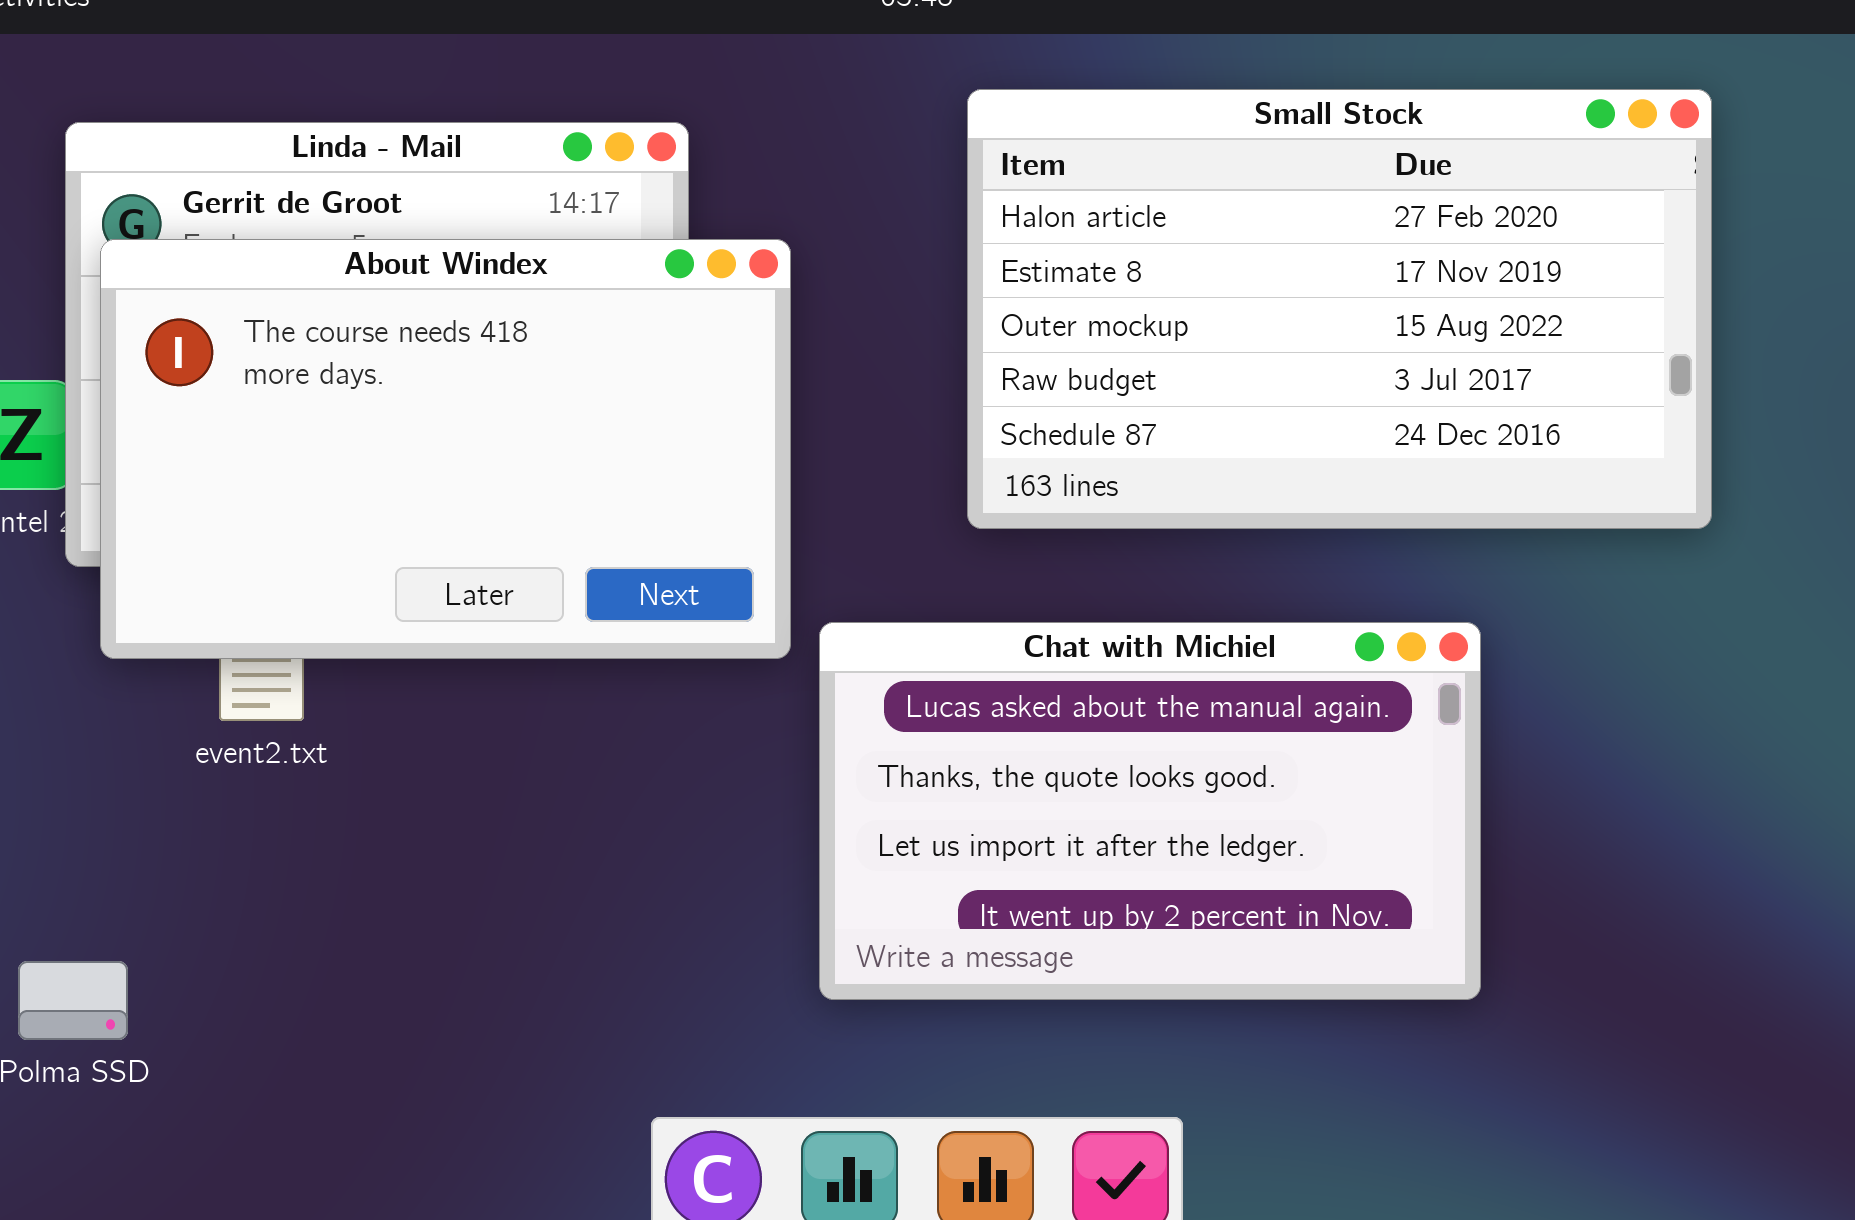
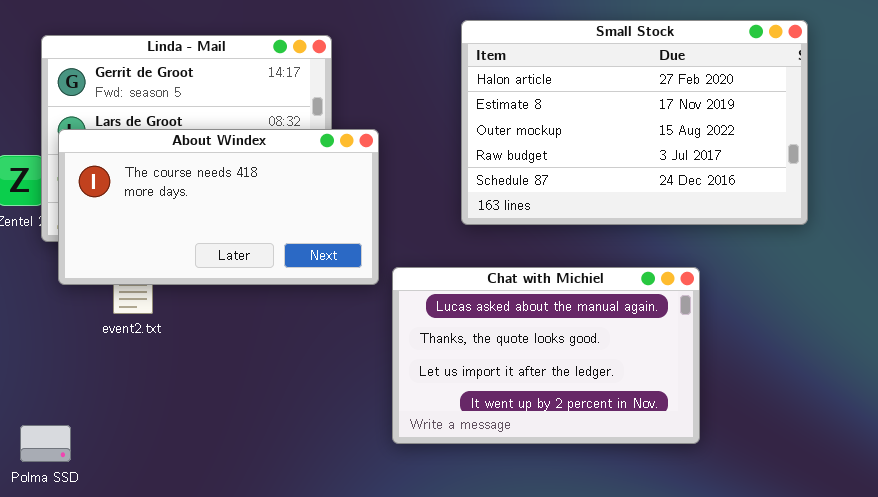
About Windex: [100,239,791,659] -> [58,129,379,285], resized

